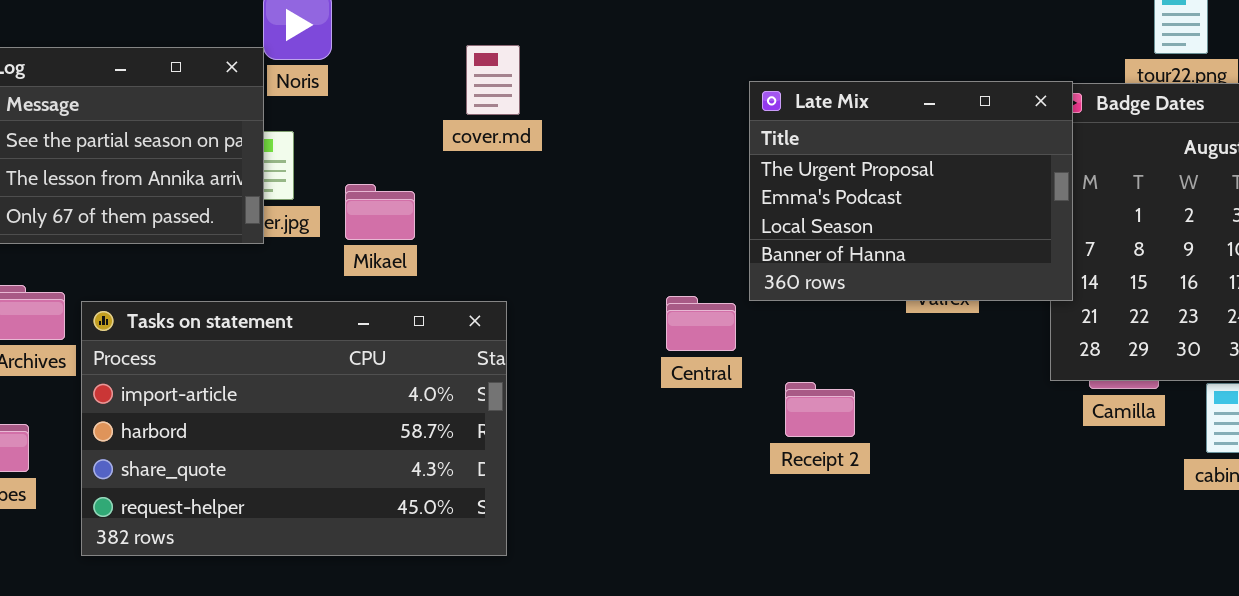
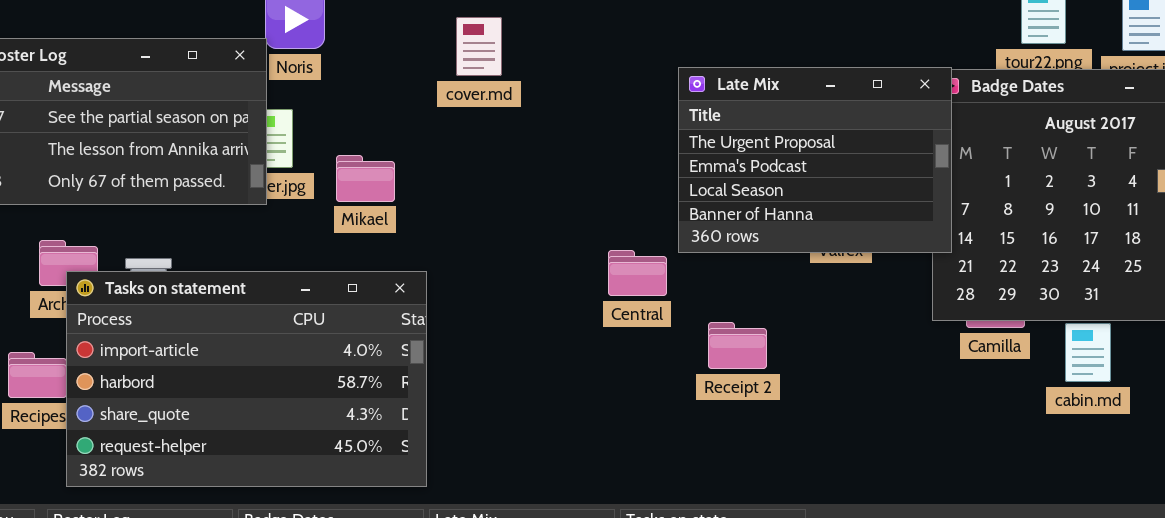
cover.md: [466,45,520,115] -> [456,17,502,76], moved
Tasks on statement: [81,301,507,556] -> [66,271,427,487], moved

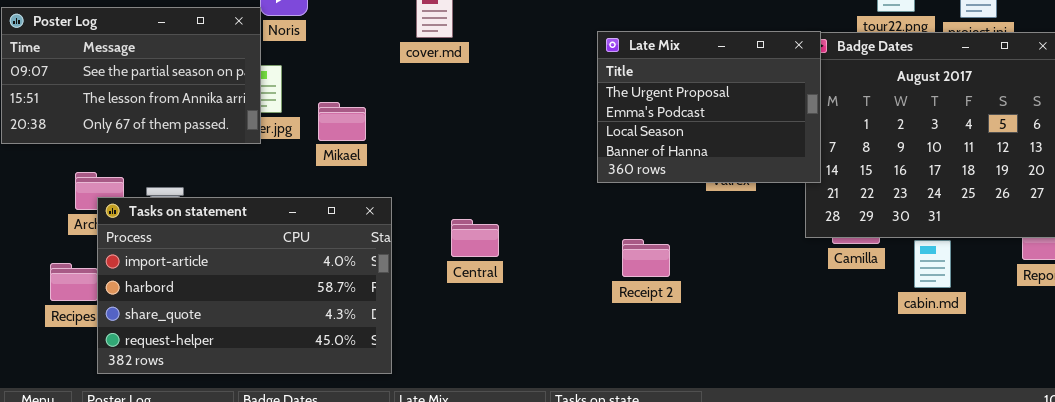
Central: [608,250,667,296] -> [451,219,499,257], moved

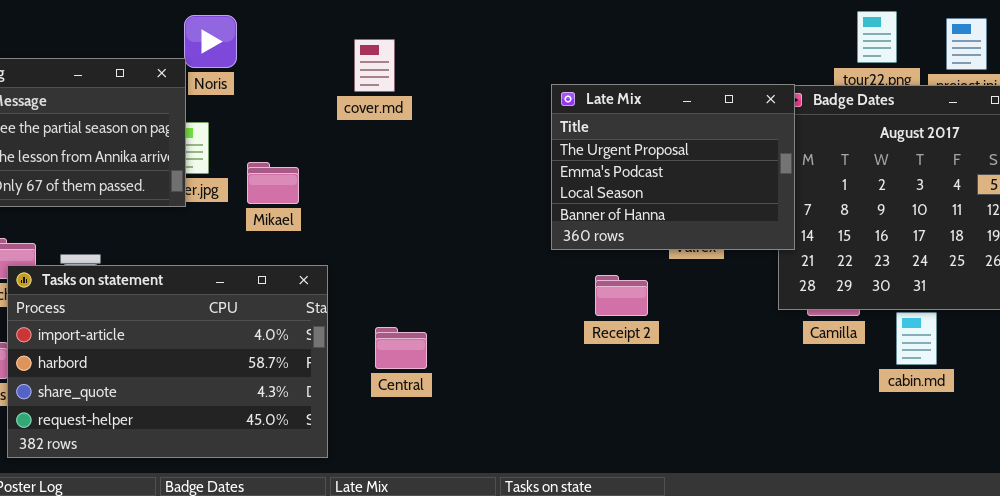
Central: [451,219,499,257] -> [375,327,427,369], moved
Receipt 2: [622,239,670,277] -> [595,275,648,316], moved

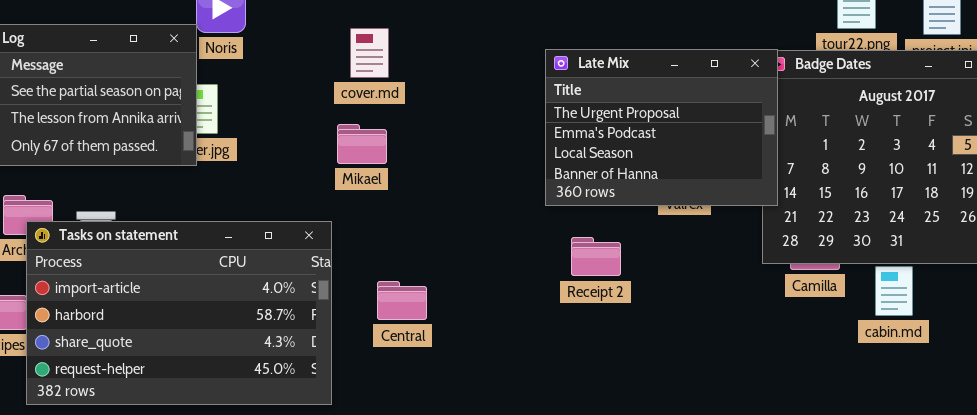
cover.md: [354,39,395,92] -> [350,28,389,78], moved
Mikael: [247,162,299,204] -> [337,124,387,164], moved
Receipt 2: [595,275,648,316] -> [571,237,621,276], moved

